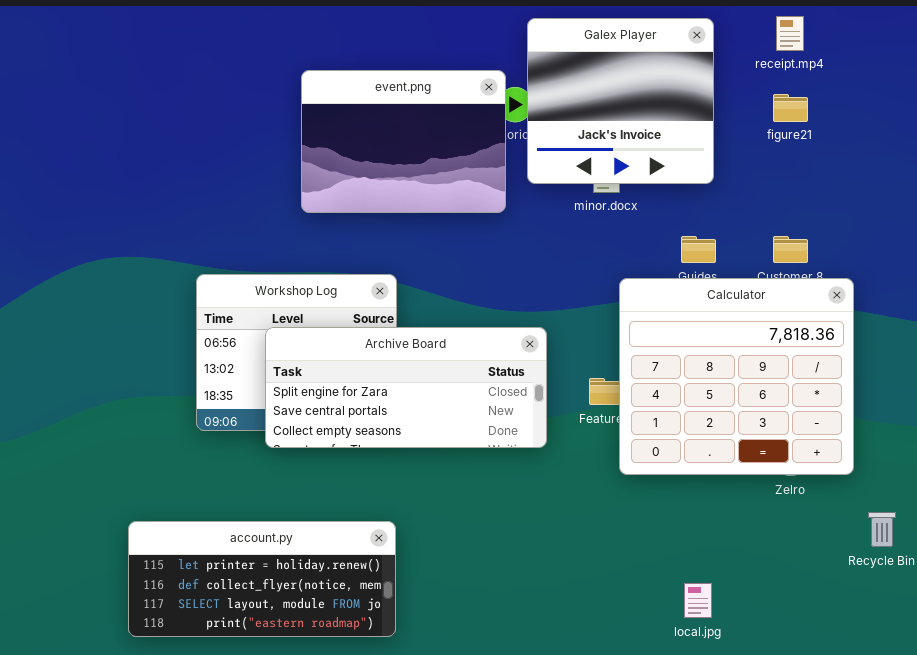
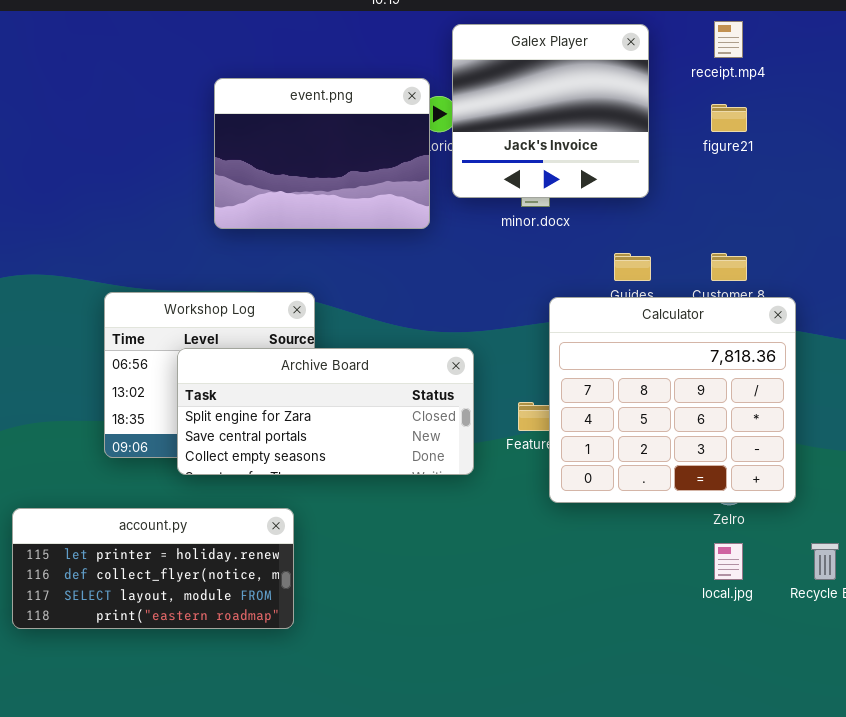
account.py: [128,521,396,637] -> [12,508,294,629], moved
local.jpg: [684,583,712,618] -> [714,543,743,580], moved

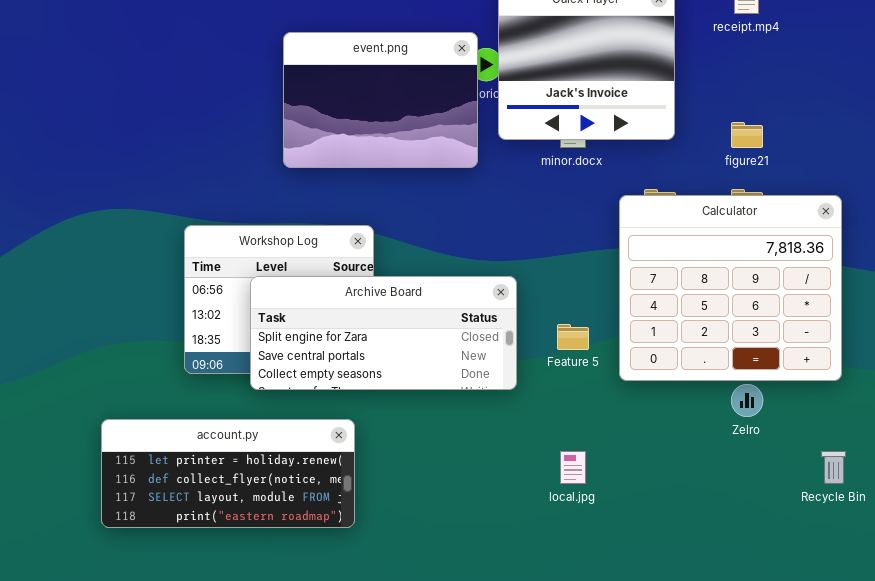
figure21: [711,104,747,132] -> [731,122,763,148], moved
Calculator: [549,297,796,503] -> [619,195,842,381], moved
local.jpg: [714,543,743,580] -> [560,451,586,484], moved

